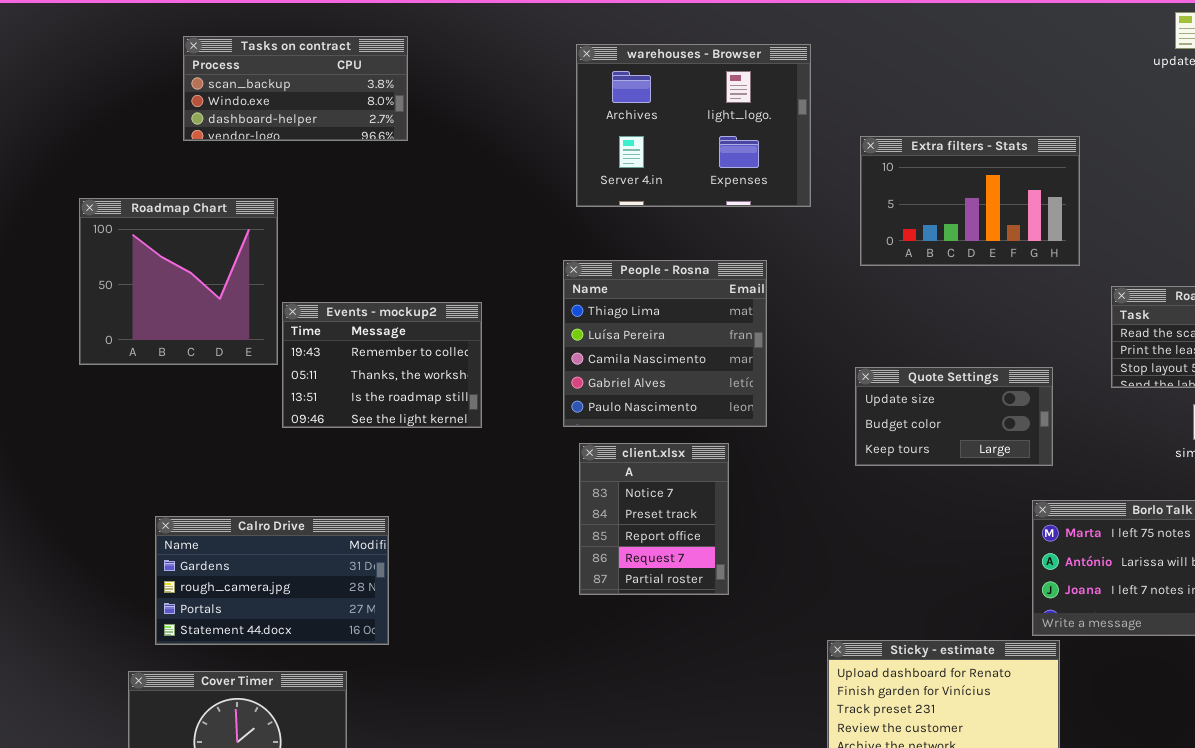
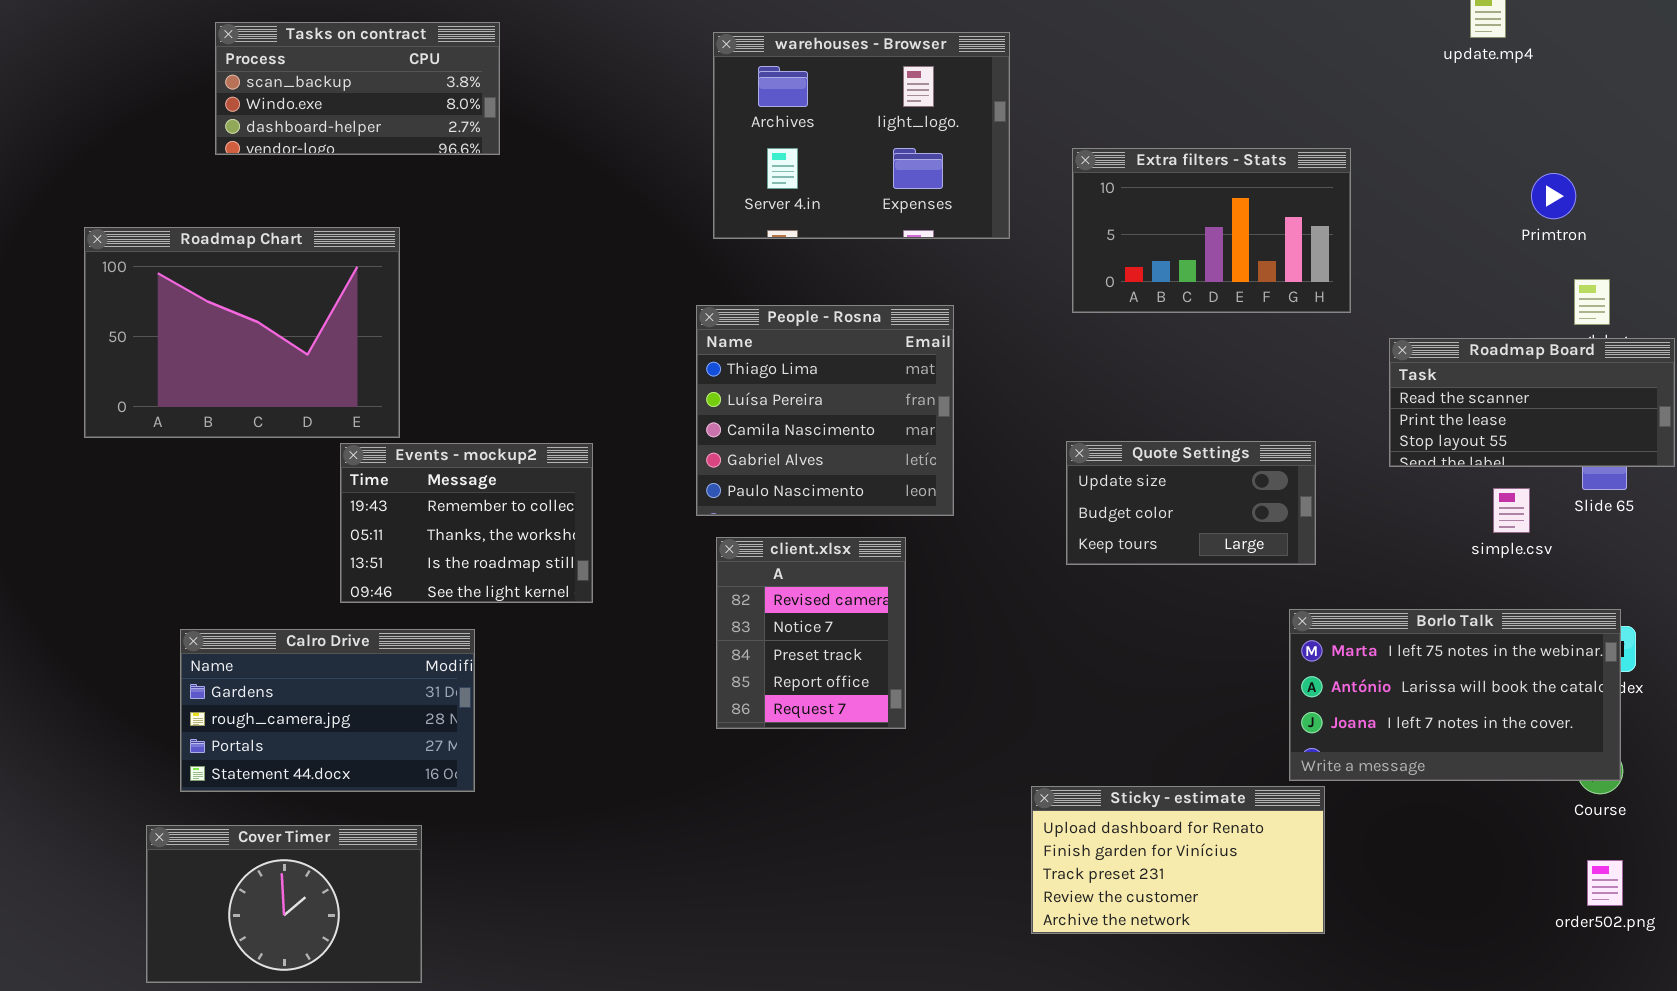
Roadmap Chart: [79,198,278,365] -> [84,227,400,438], resized
Events - mockup2: [282,302,482,428] -> [340,443,593,603], moved
client.xlsx: [579,443,729,595] -> [716,537,906,729], scrolled up 1 row

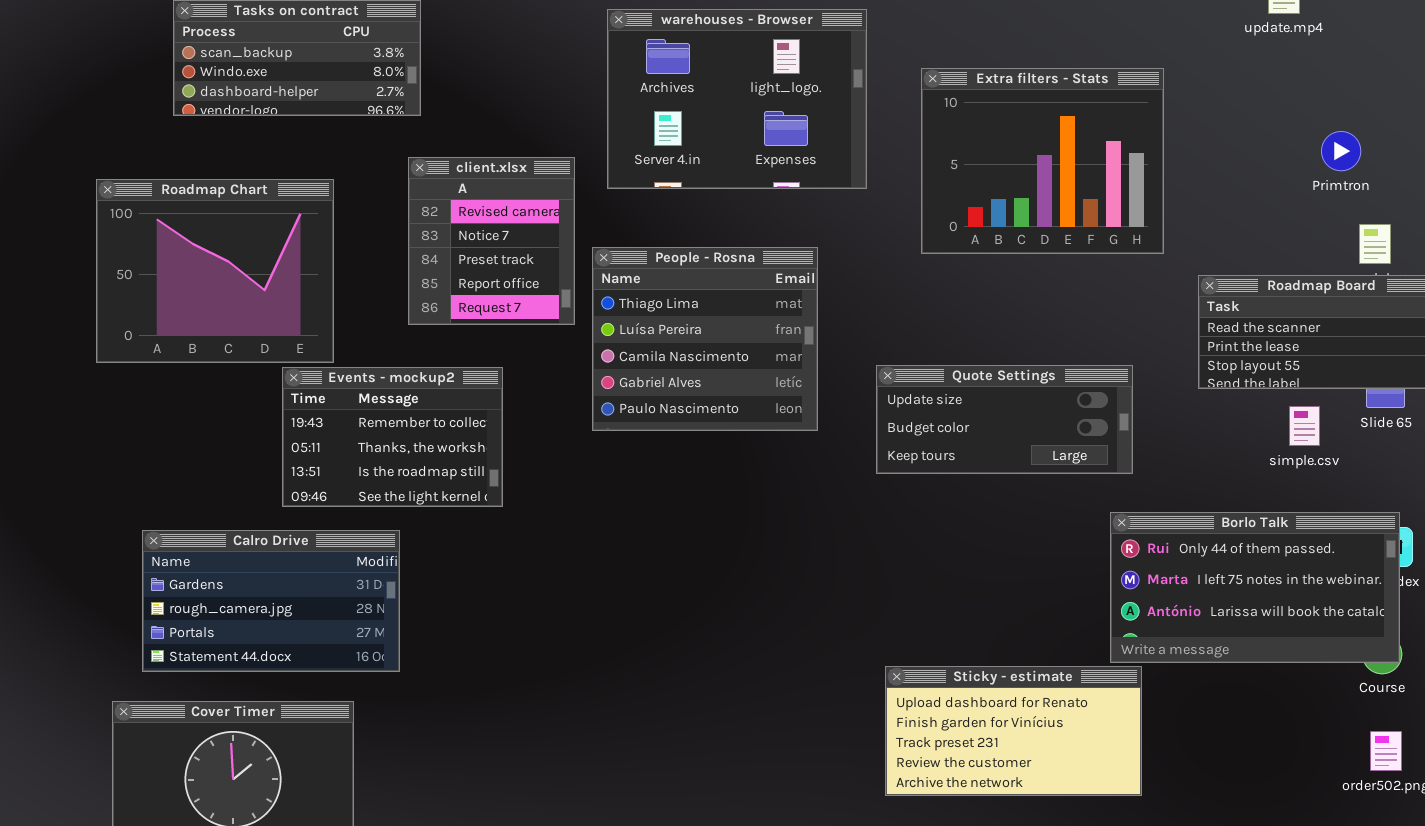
Extra filters - Stats: [1072,148,1351,313] -> [921,68,1164,254], resized
Roadmap Chart: [84,227,400,438] -> [96,179,334,363], resized
Quote Settings: [1066,441,1316,565] -> [876,365,1133,474], resized
client.xlsx: [716,537,906,729] -> [408,157,575,325], moved
Borlo Talk: [1289,609,1621,781] -> [1110,512,1400,663], scrolled up 1 row

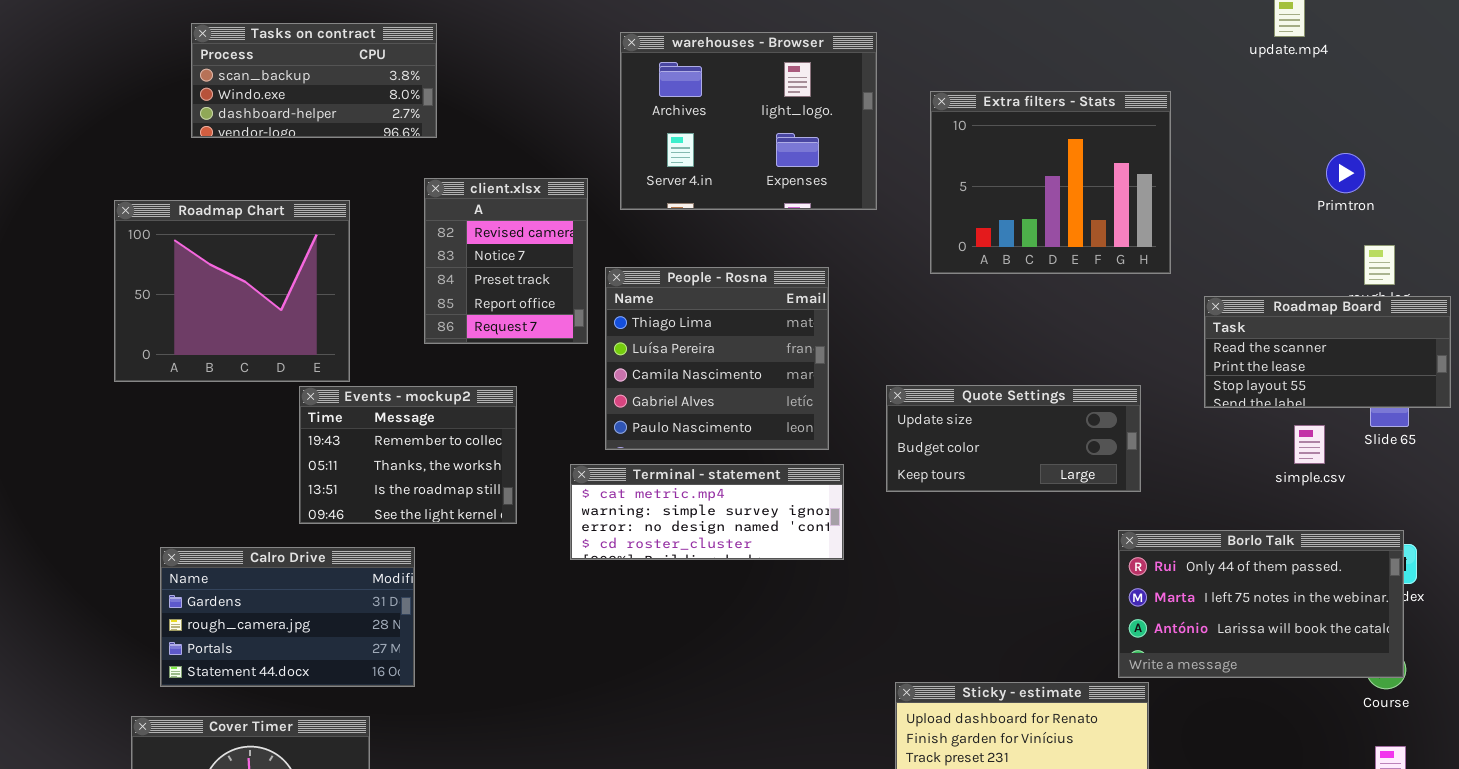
Terminal - statement: none -> [570,464,844,560], opened

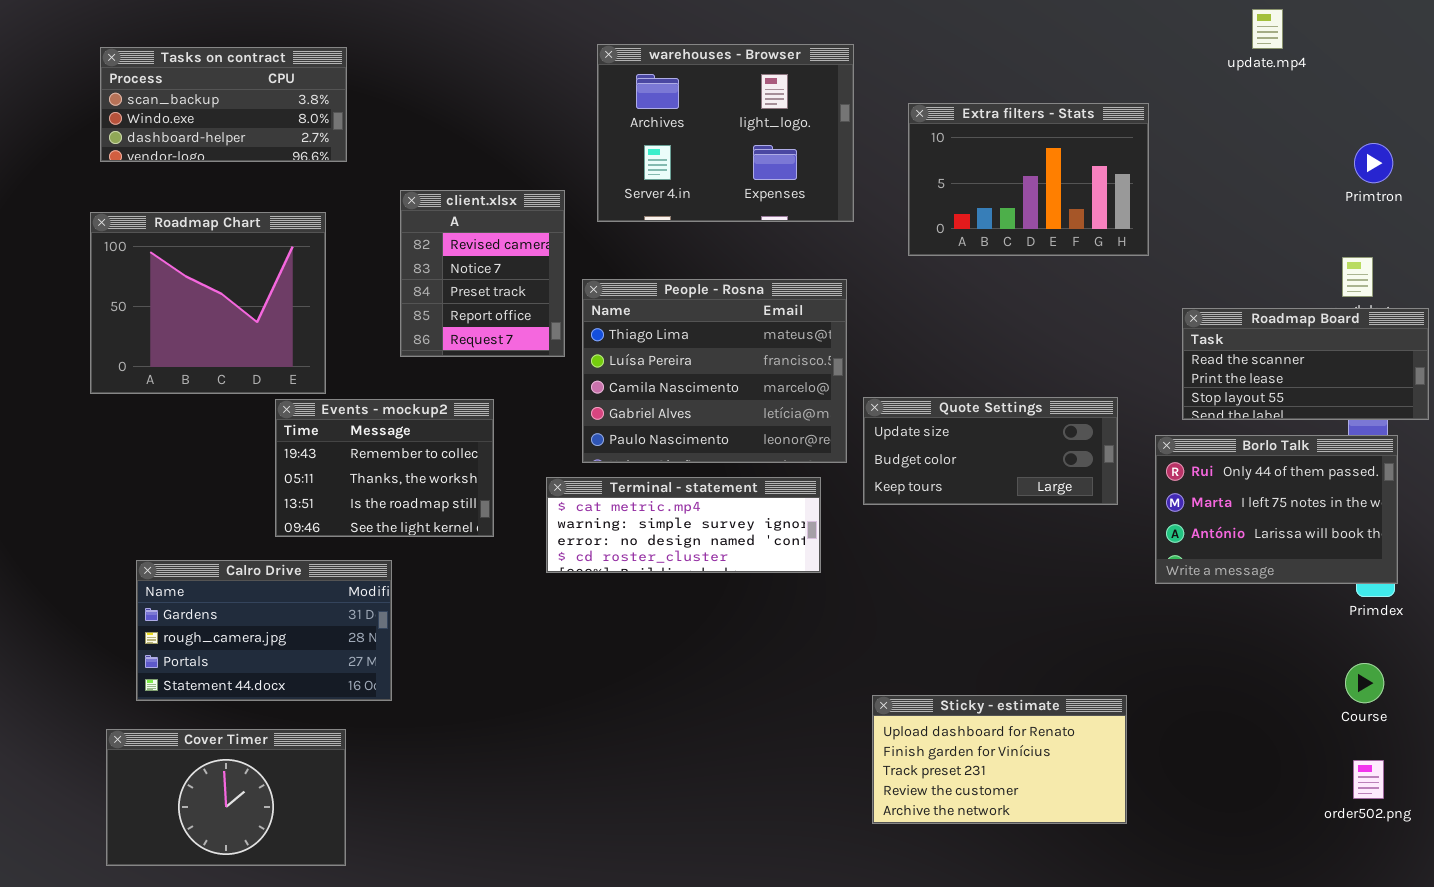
Tasks on contract: [191,23,437,138] -> [100,47,347,162], moved
Extra filters - Stats: [930,91,1171,274] -> [908,103,1149,256], resized
Primtron: [1326,153,1365,193] -> [1354,143,1393,183], moved
People - Rosna: [605,267,829,450] -> [582,279,847,463], resized
Borlo Talk: [1118,530,1404,678] -> [1155,435,1398,584], moved, resized

